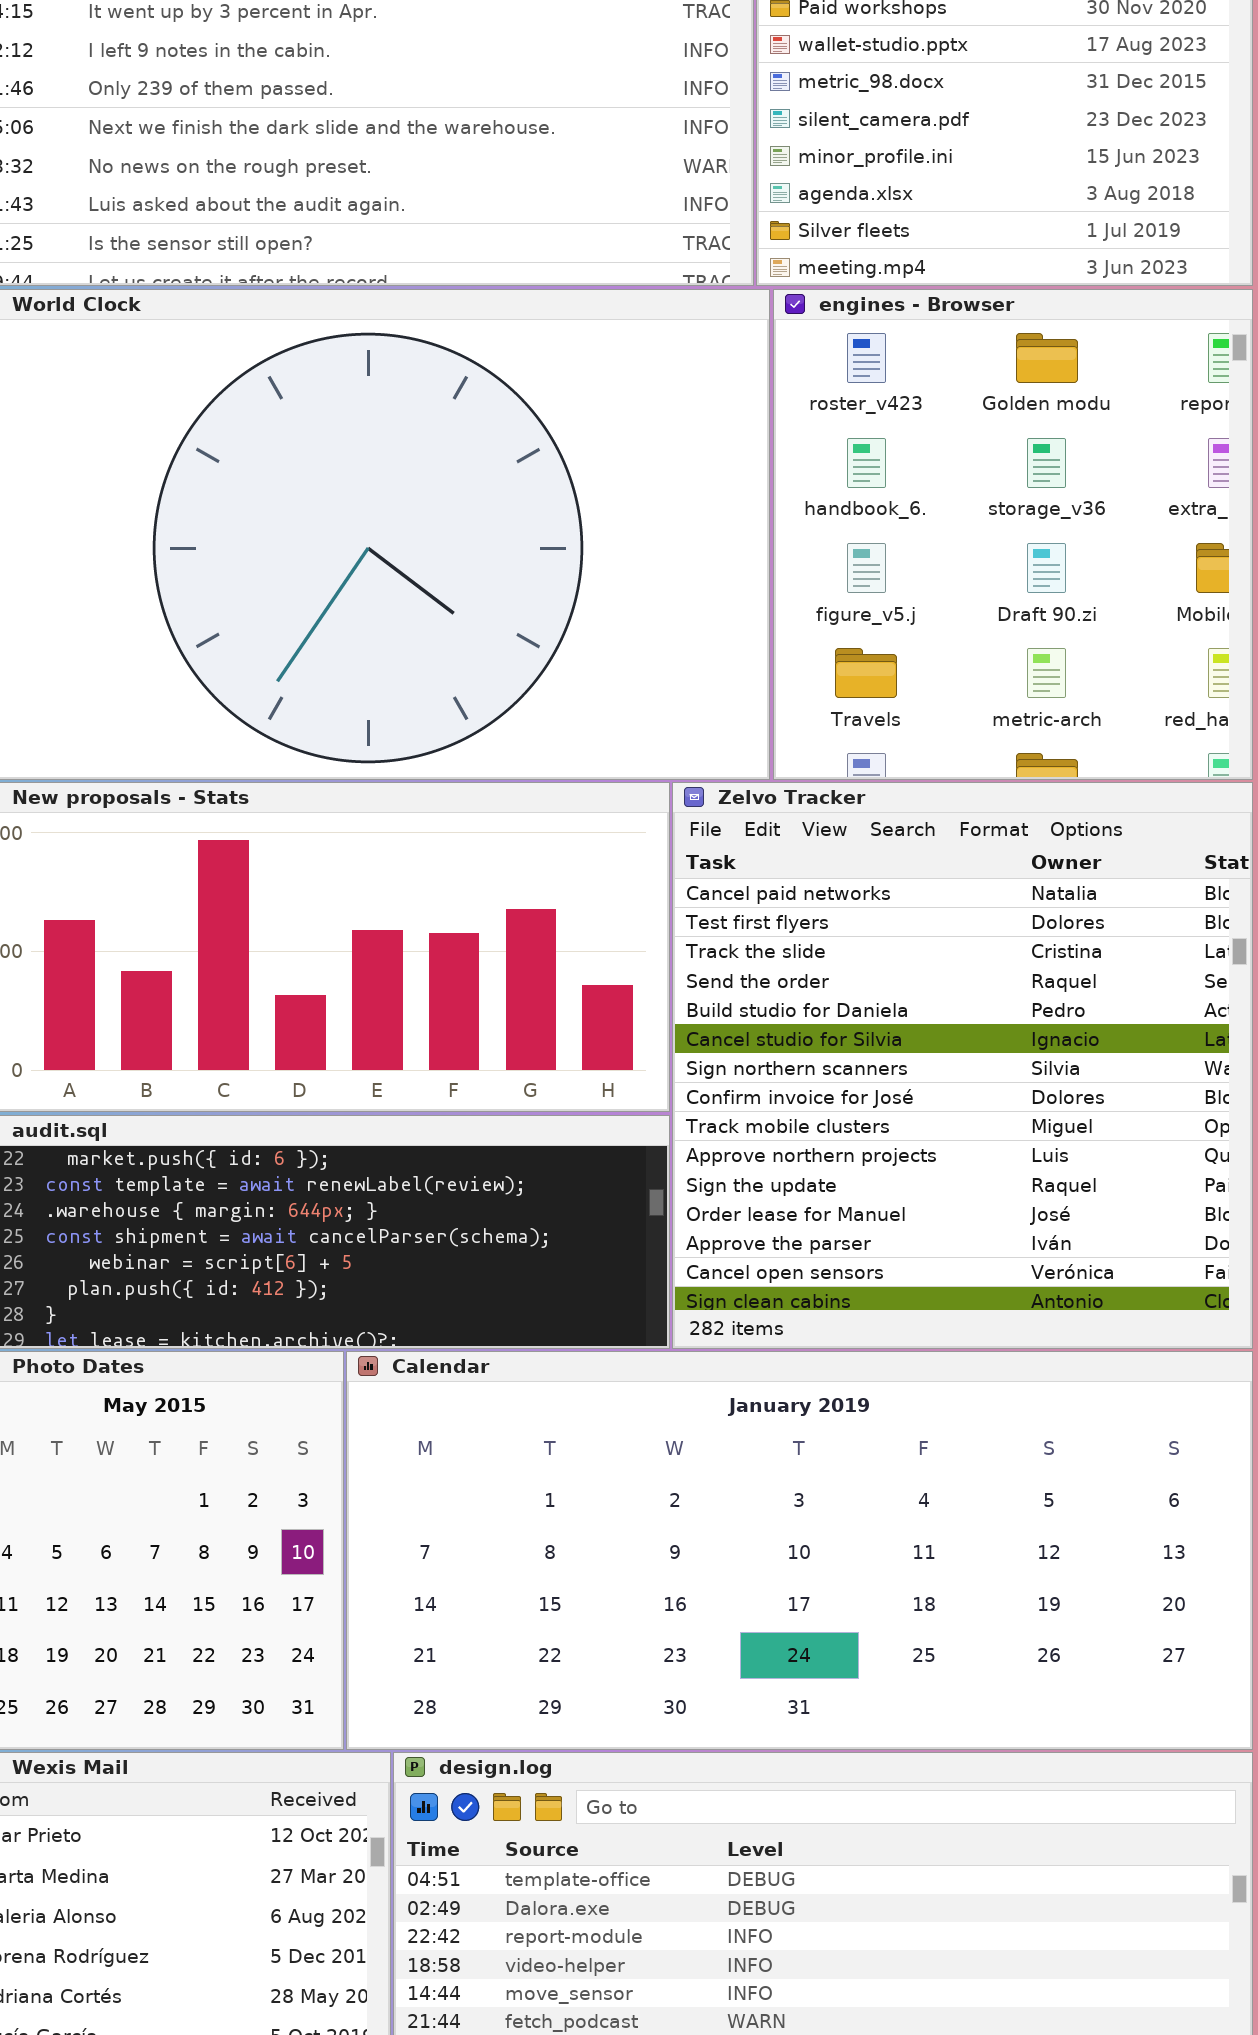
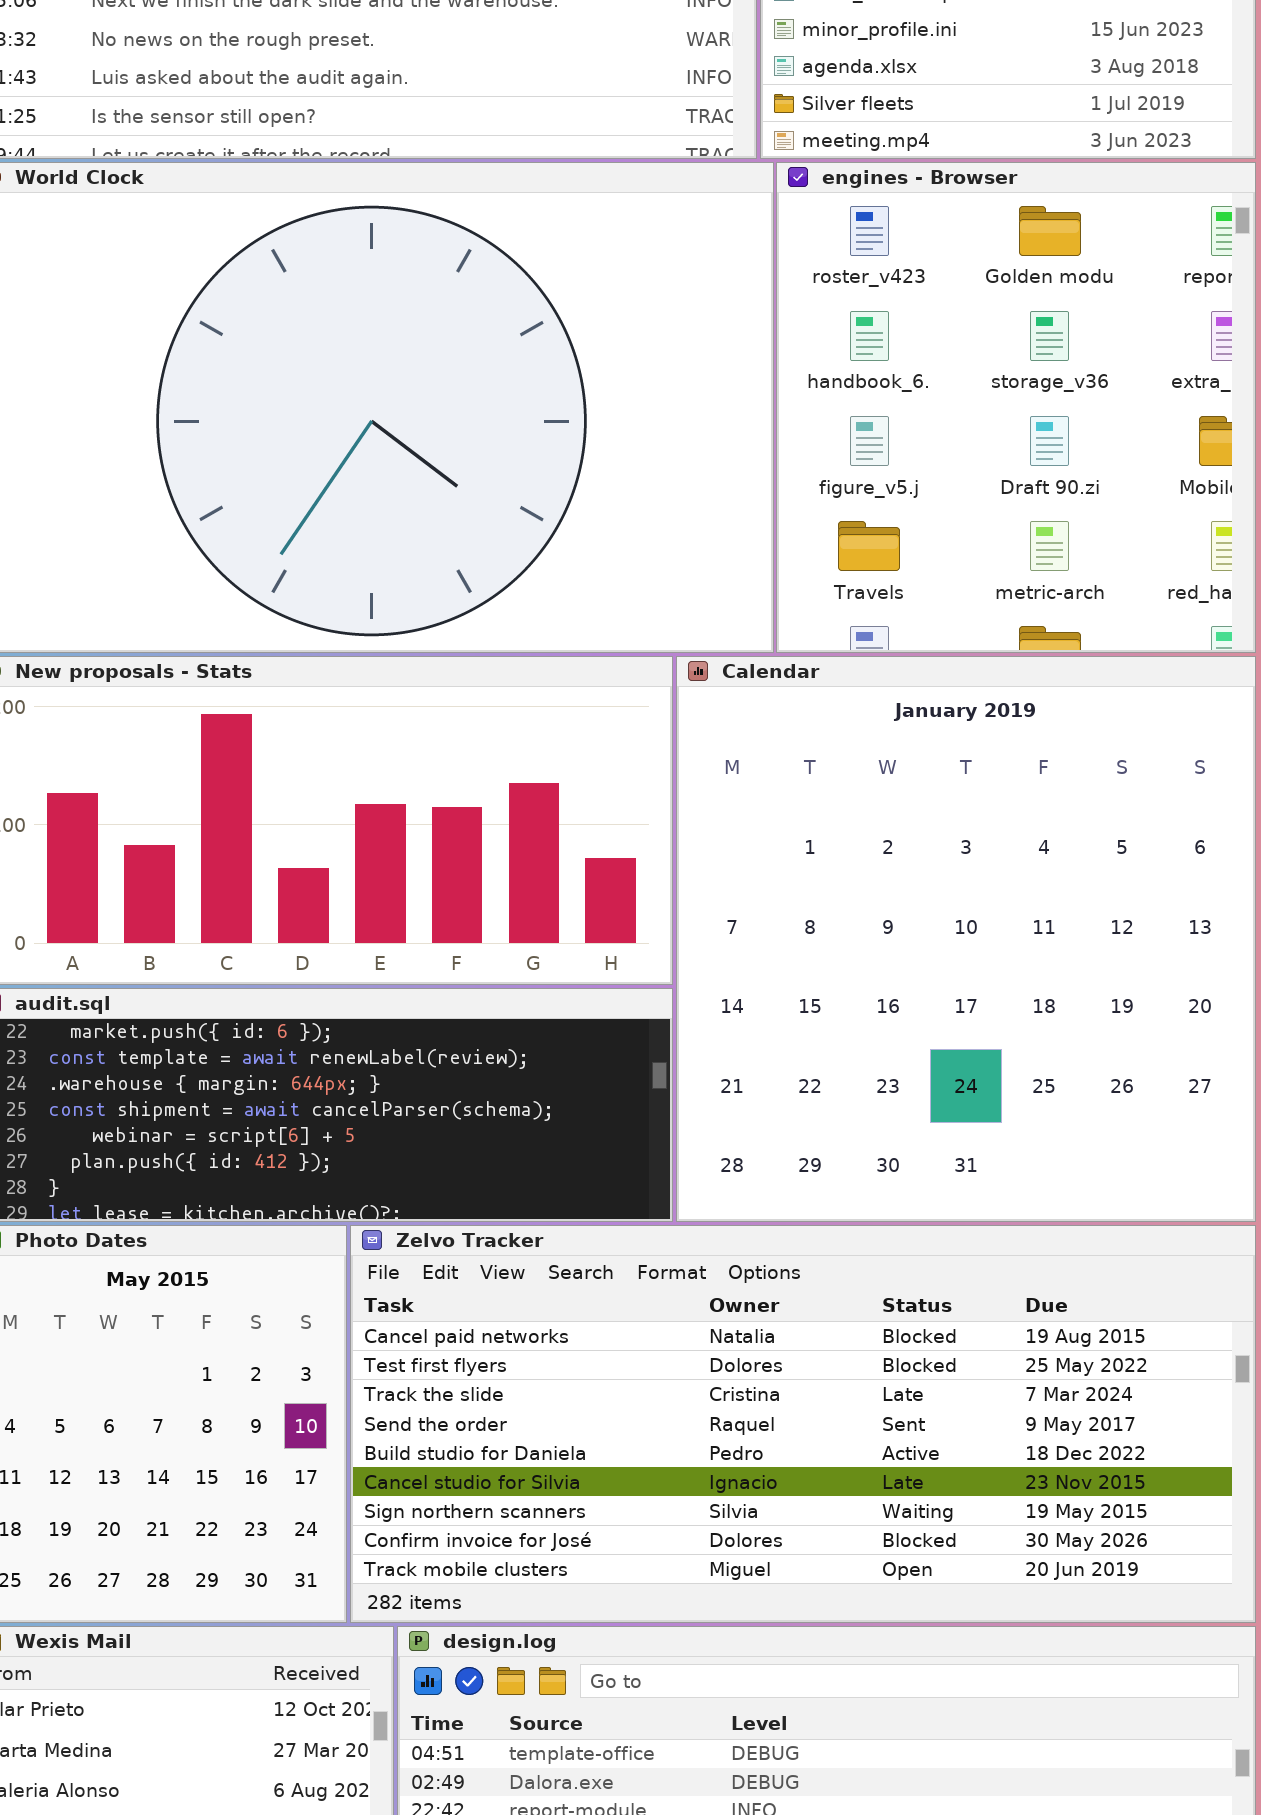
Zelvo Tracker: [672,782,1253,1349] -> [350,1225,1256,1623], moved, resized
Calendar: [346,1351,1253,1750] -> [676,656,1256,1222], moved, resized

